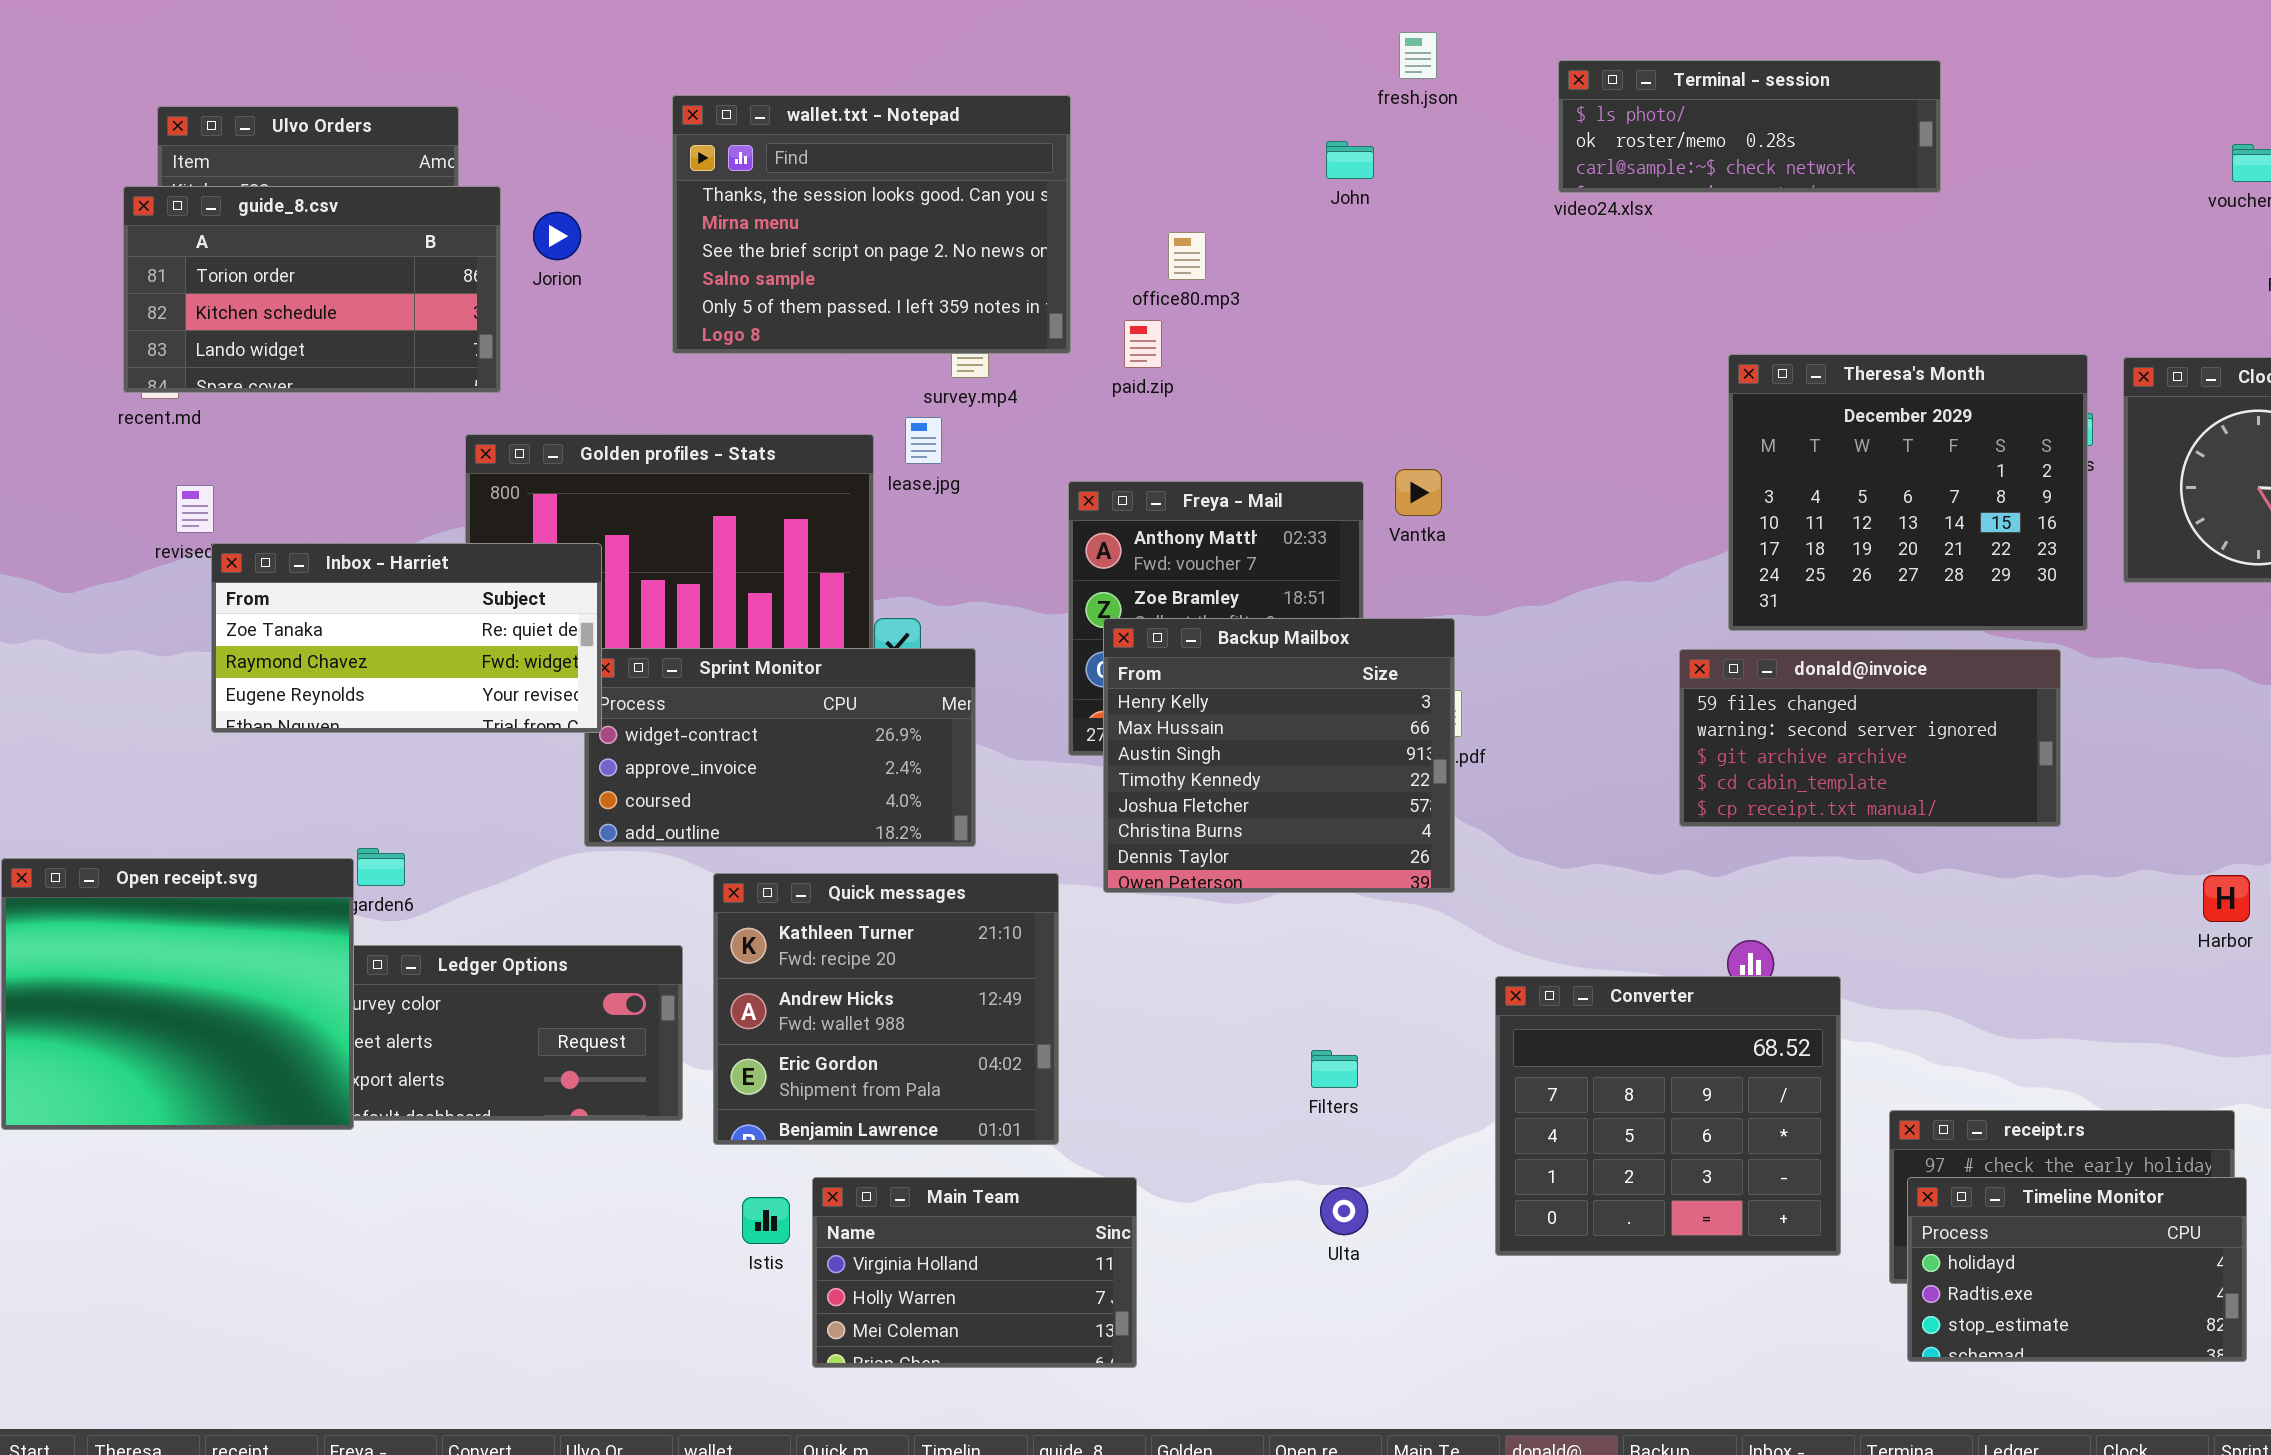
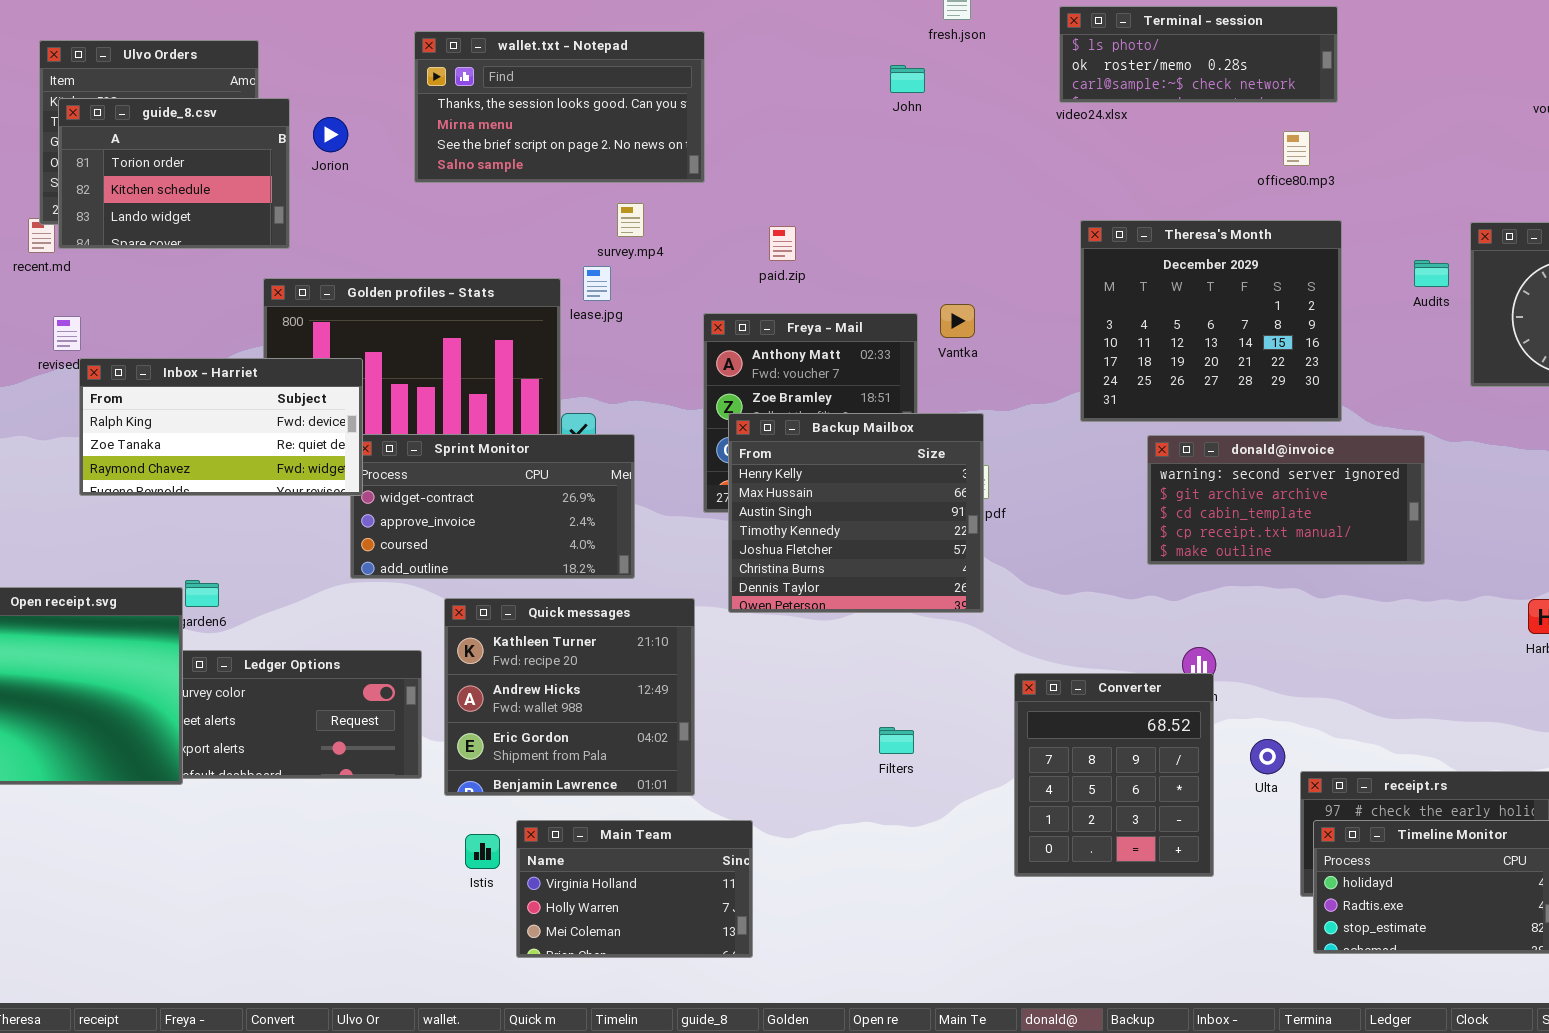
wallet.txt - Notepad: [672,95,1071,354] -> [414,31,705,183], resized
guide_8.csv: [123,186,501,393] -> [58,98,290,249], resized
office80.mp3: [1168,232,1206,280] -> [1283,131,1310,166], moved
paid.zip: [1124,320,1162,368] -> [769,226,796,261], moved
Theresa's Month: [1728,354,2088,631] -> [1080,220,1342,422], moved
Inbox - Harriet: [211,543,602,733] -> [79,358,363,496], scrolled up 1 row
donald@invoice: [1679,649,2061,827] -> [1147,435,1425,565], scrolled down 1 row
Converter: [1495,976,1841,1256] -> [1014,673,1214,877], resized
Ulta: [1320,1187,1368,1235] -> [1250,739,1285,774], moved

